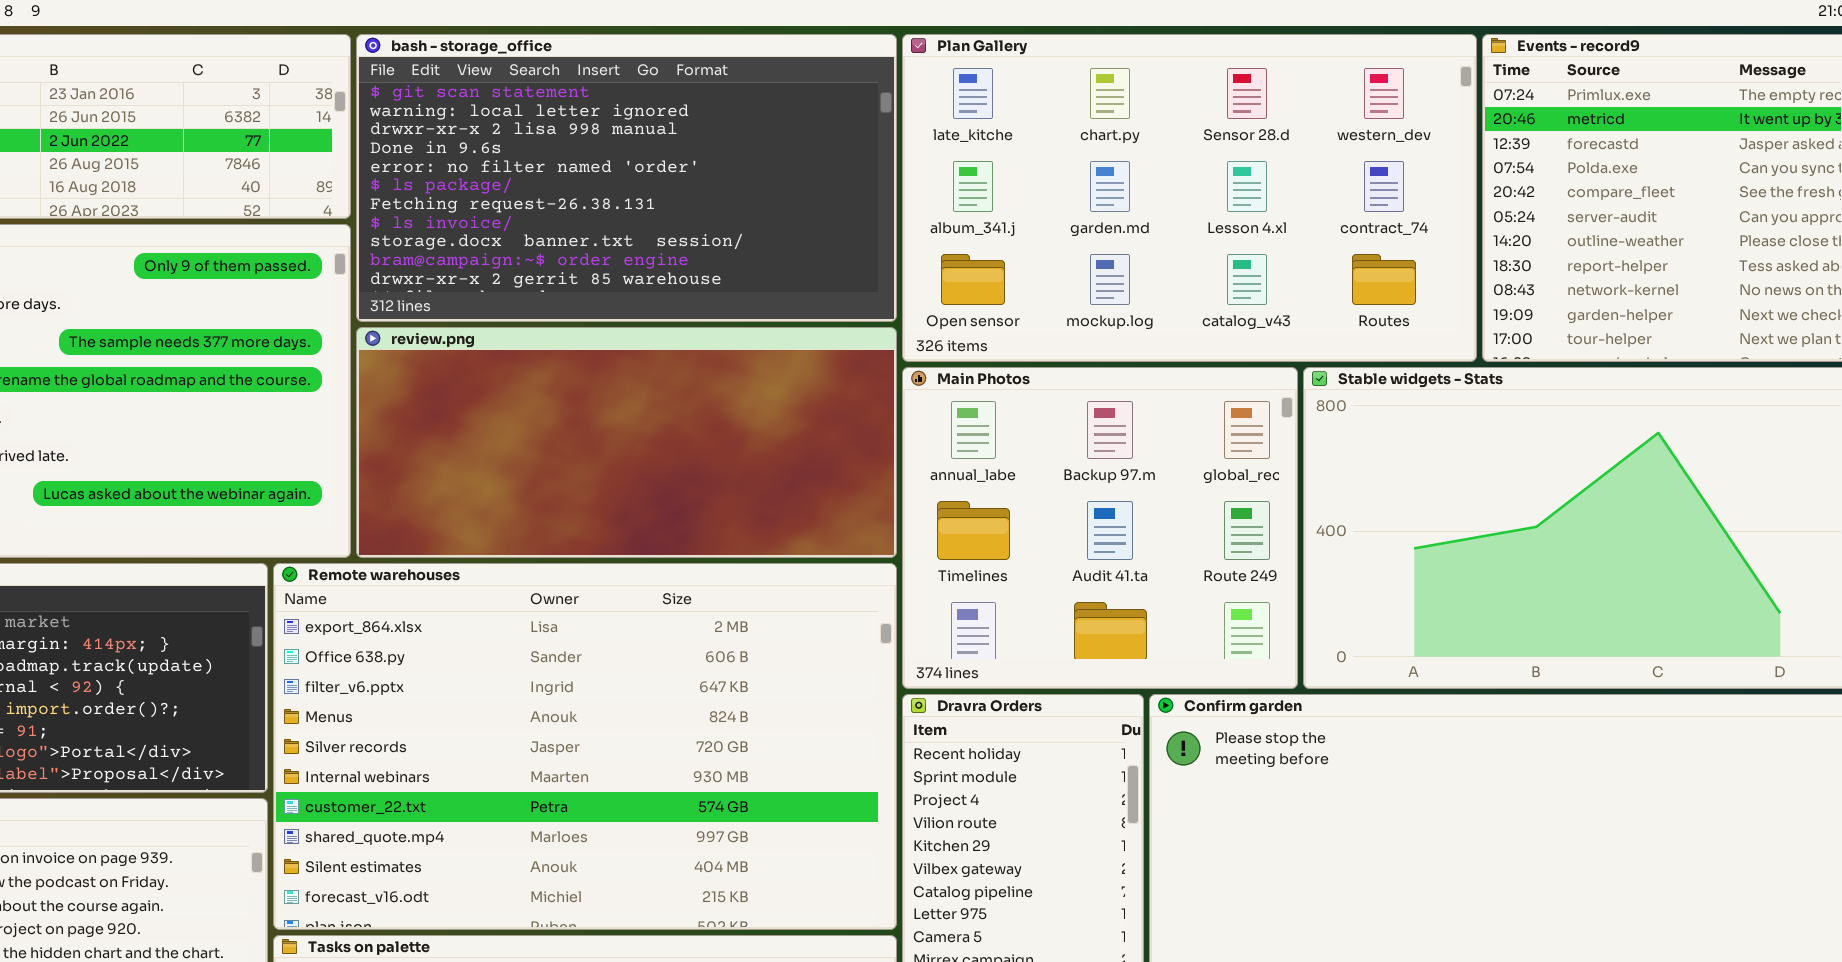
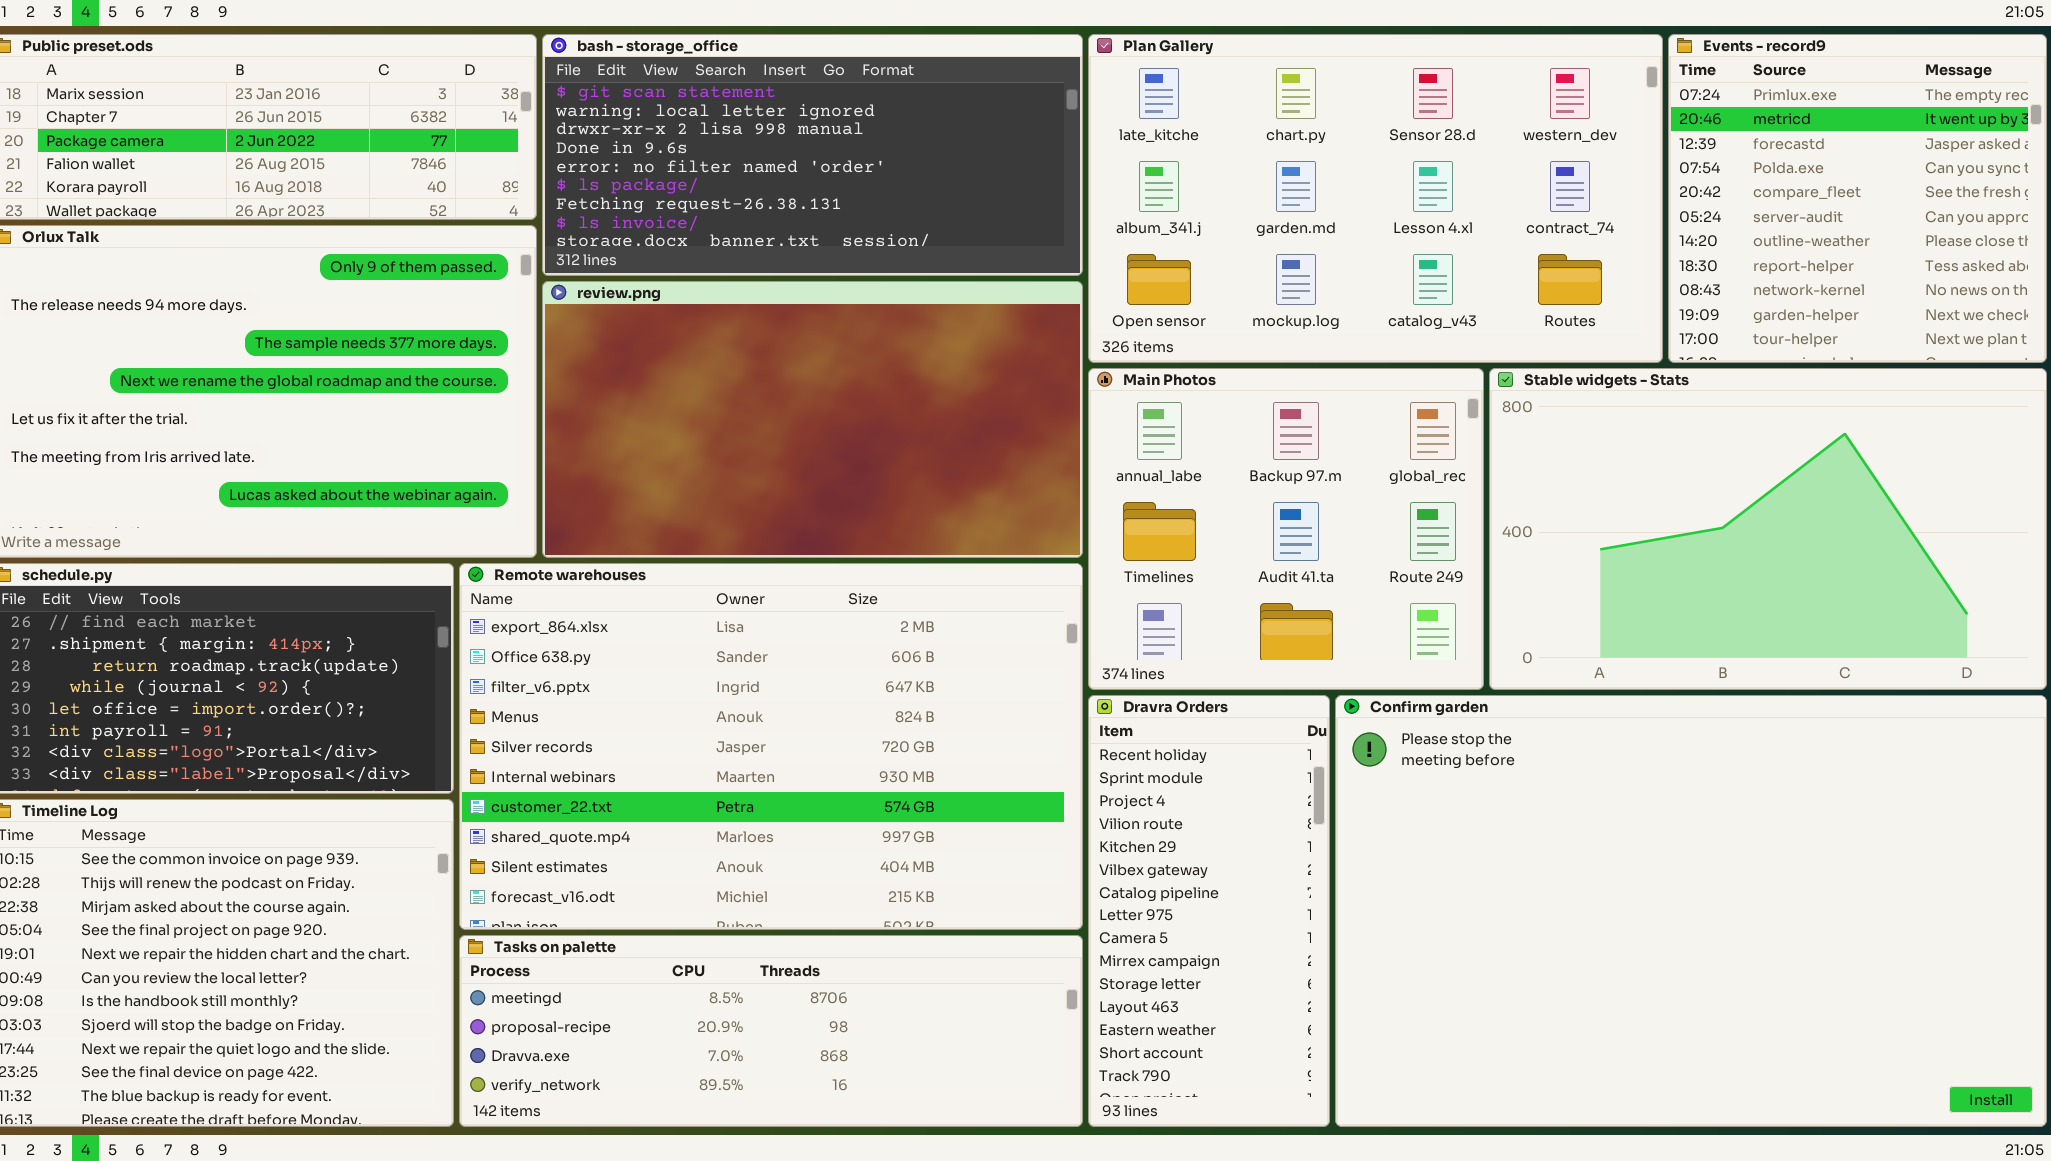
bash - storage_office: [356,34,897,322] -> [542,34,1083,276], resized
review.png: [356,327,897,558] -> [542,281,1083,558], resized

